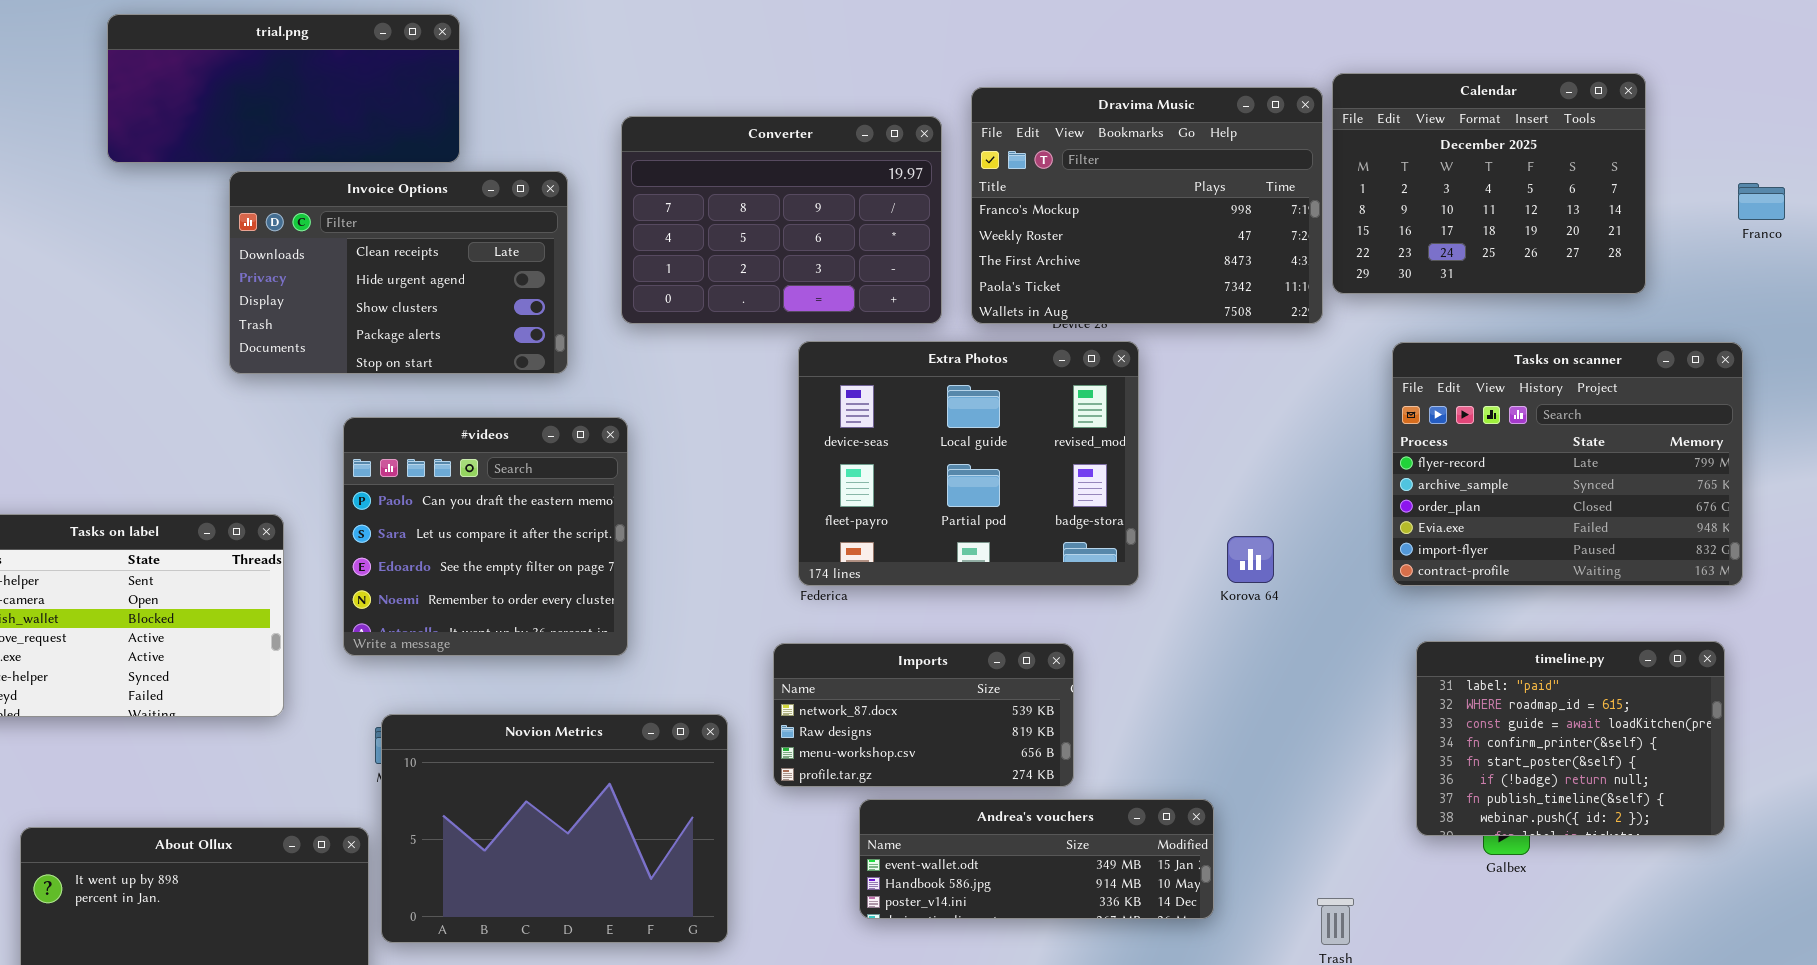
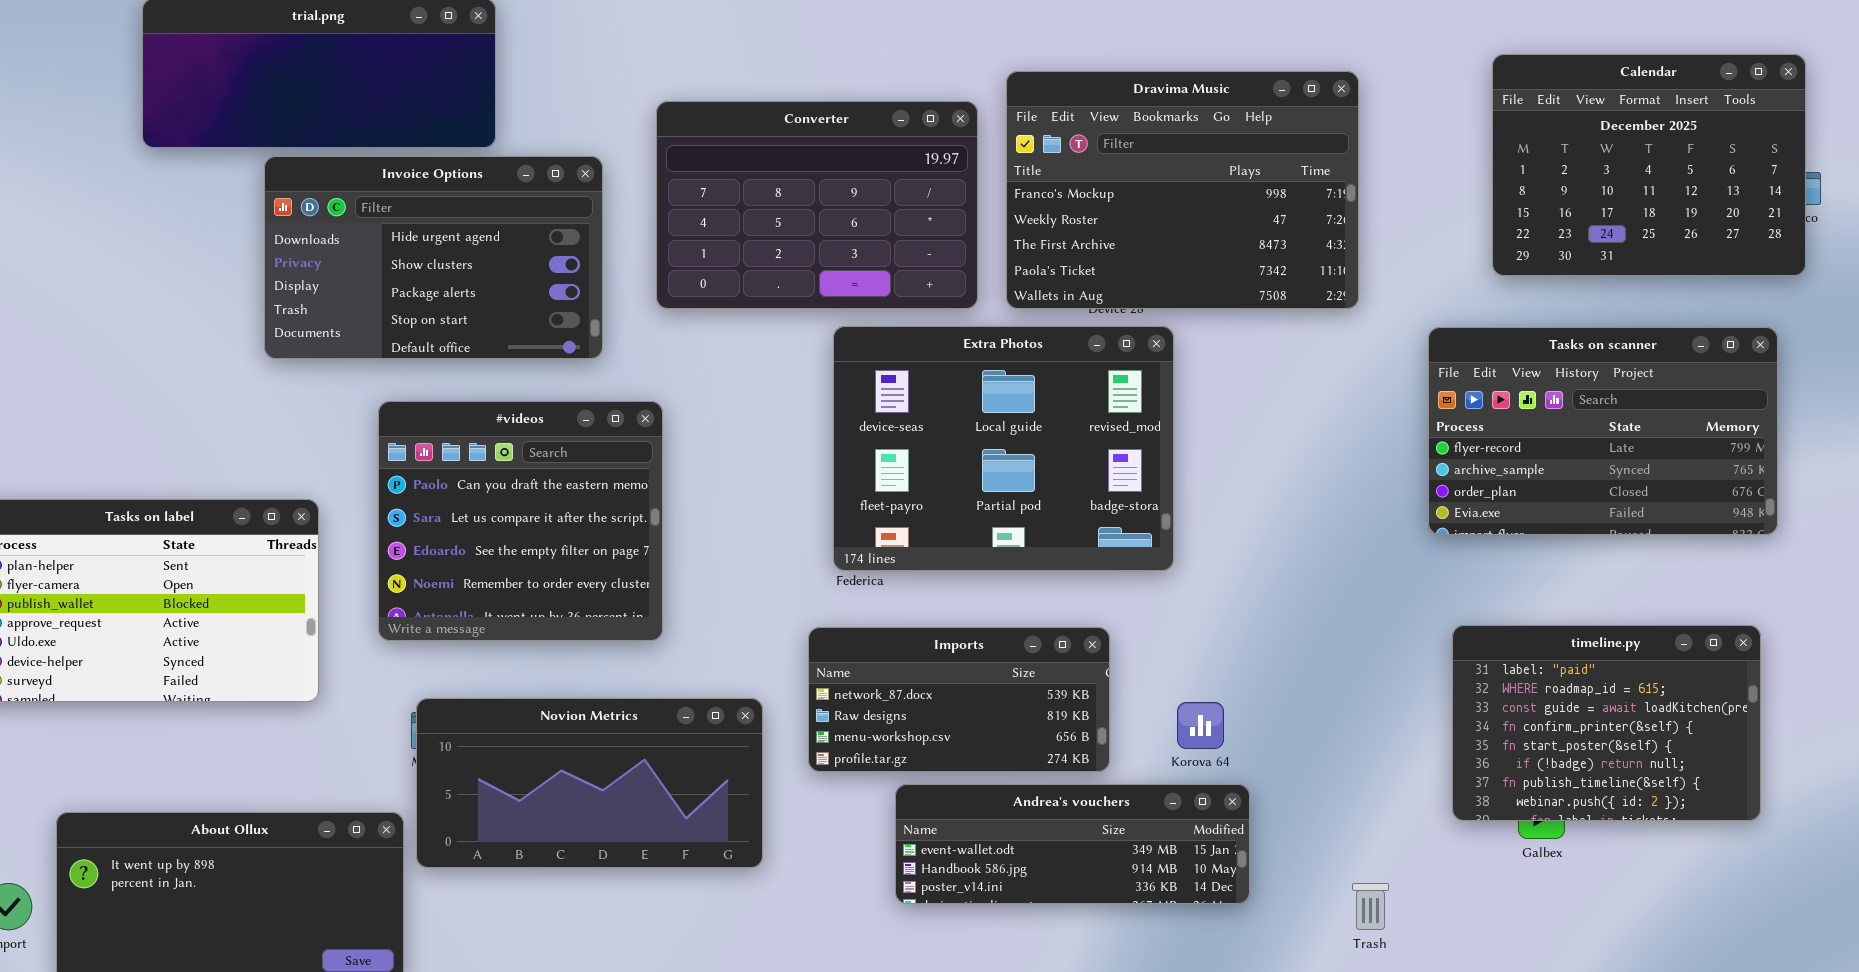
Calendar: [1332,73,1646,294] -> [1492,54,1806,276], moved
Invoice Options: [229,171,568,374] -> [264,156,603,359], scrolled down 1 row
Tasks on scanner: [1392,342,1743,586] -> [1428,327,1778,535], resized
Korova 64: [1227,536,1274,583] -> [1177,702,1224,749], moved
Novion Metrics: [381,714,728,943] -> [416,698,763,868], resized

